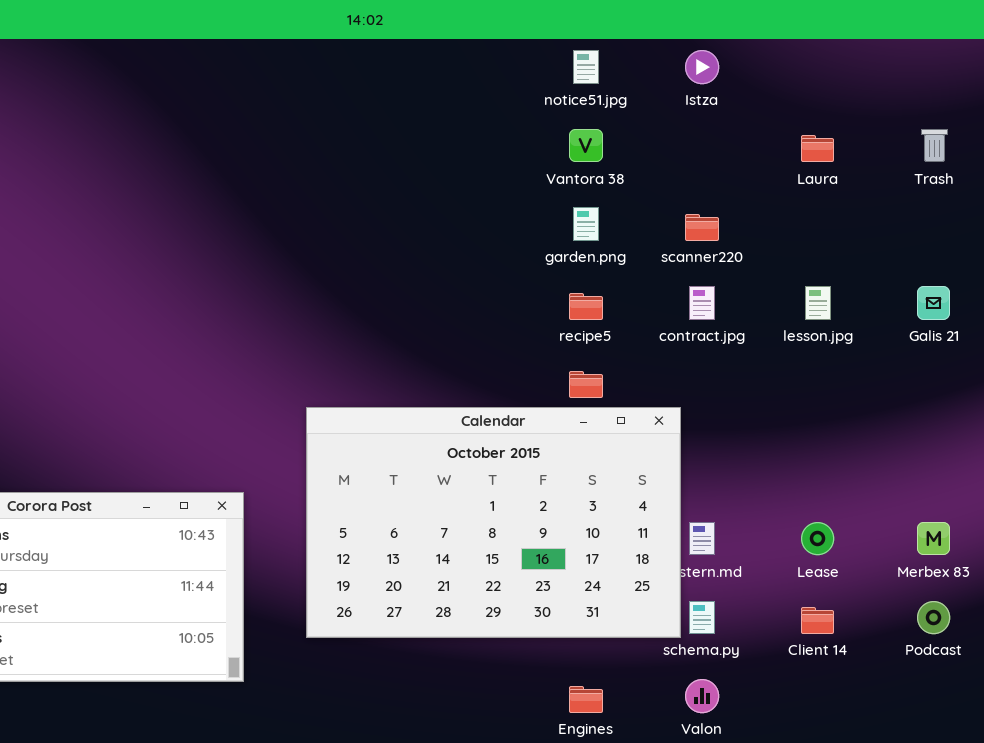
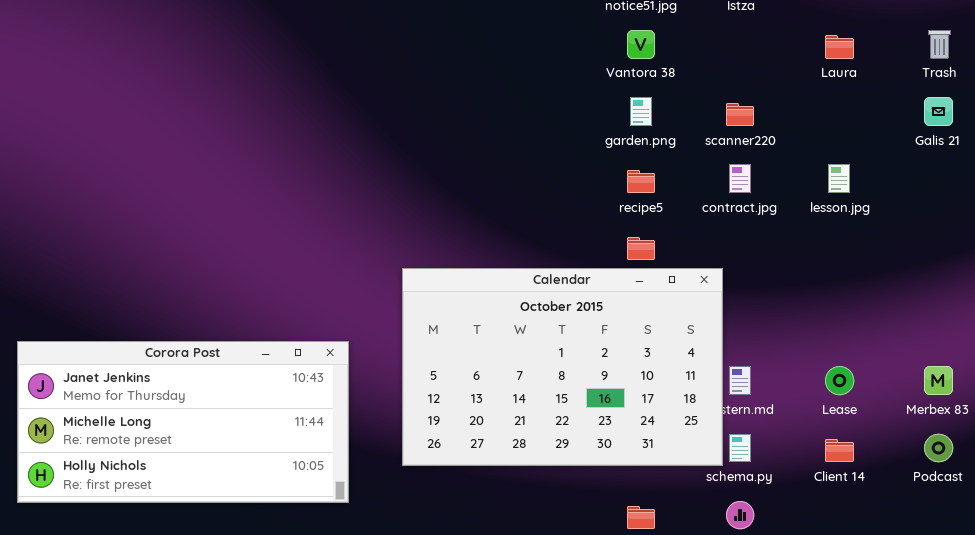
Galis 21: [917,286,950,320] -> [924,97,953,126], moved

